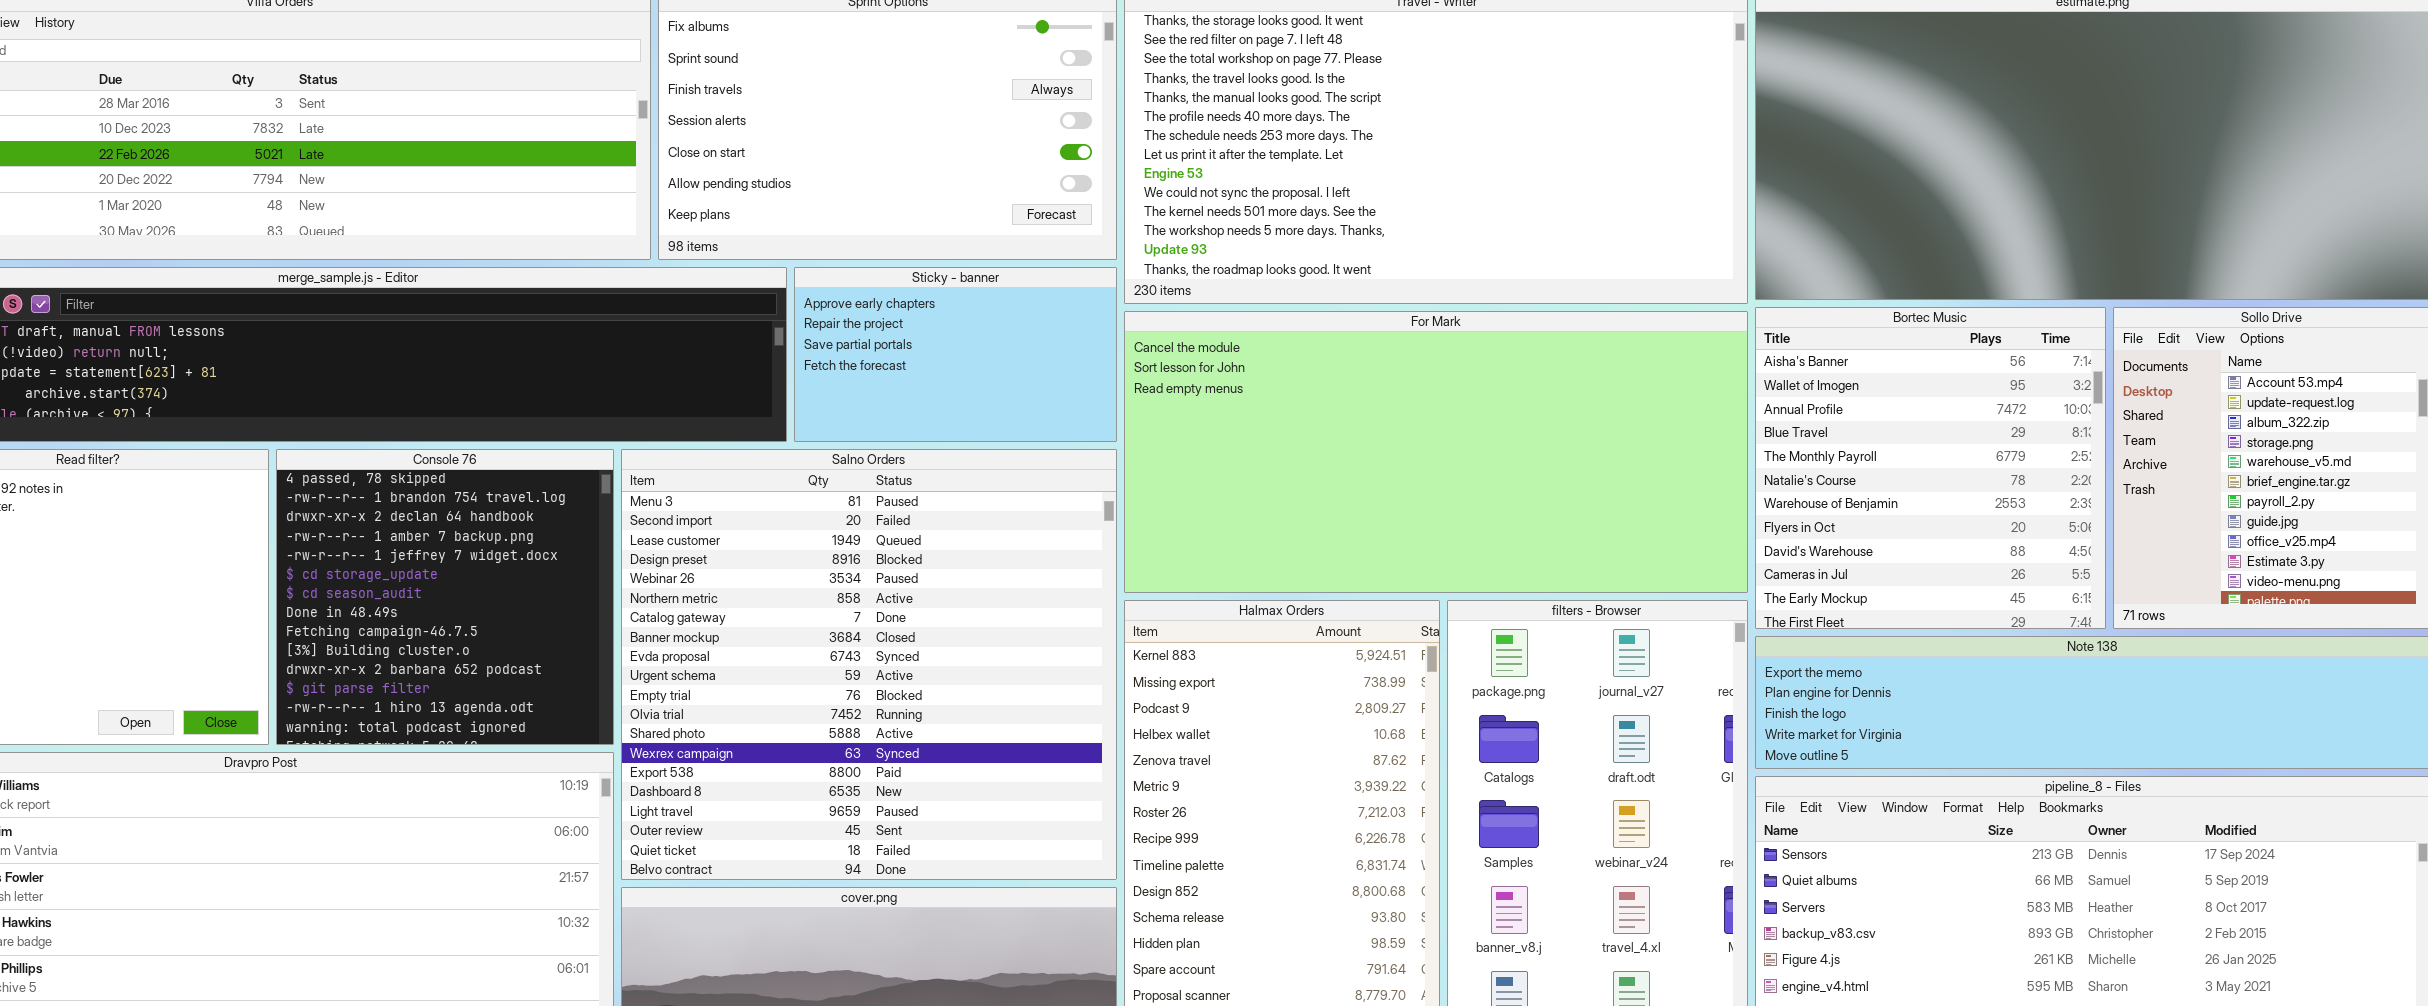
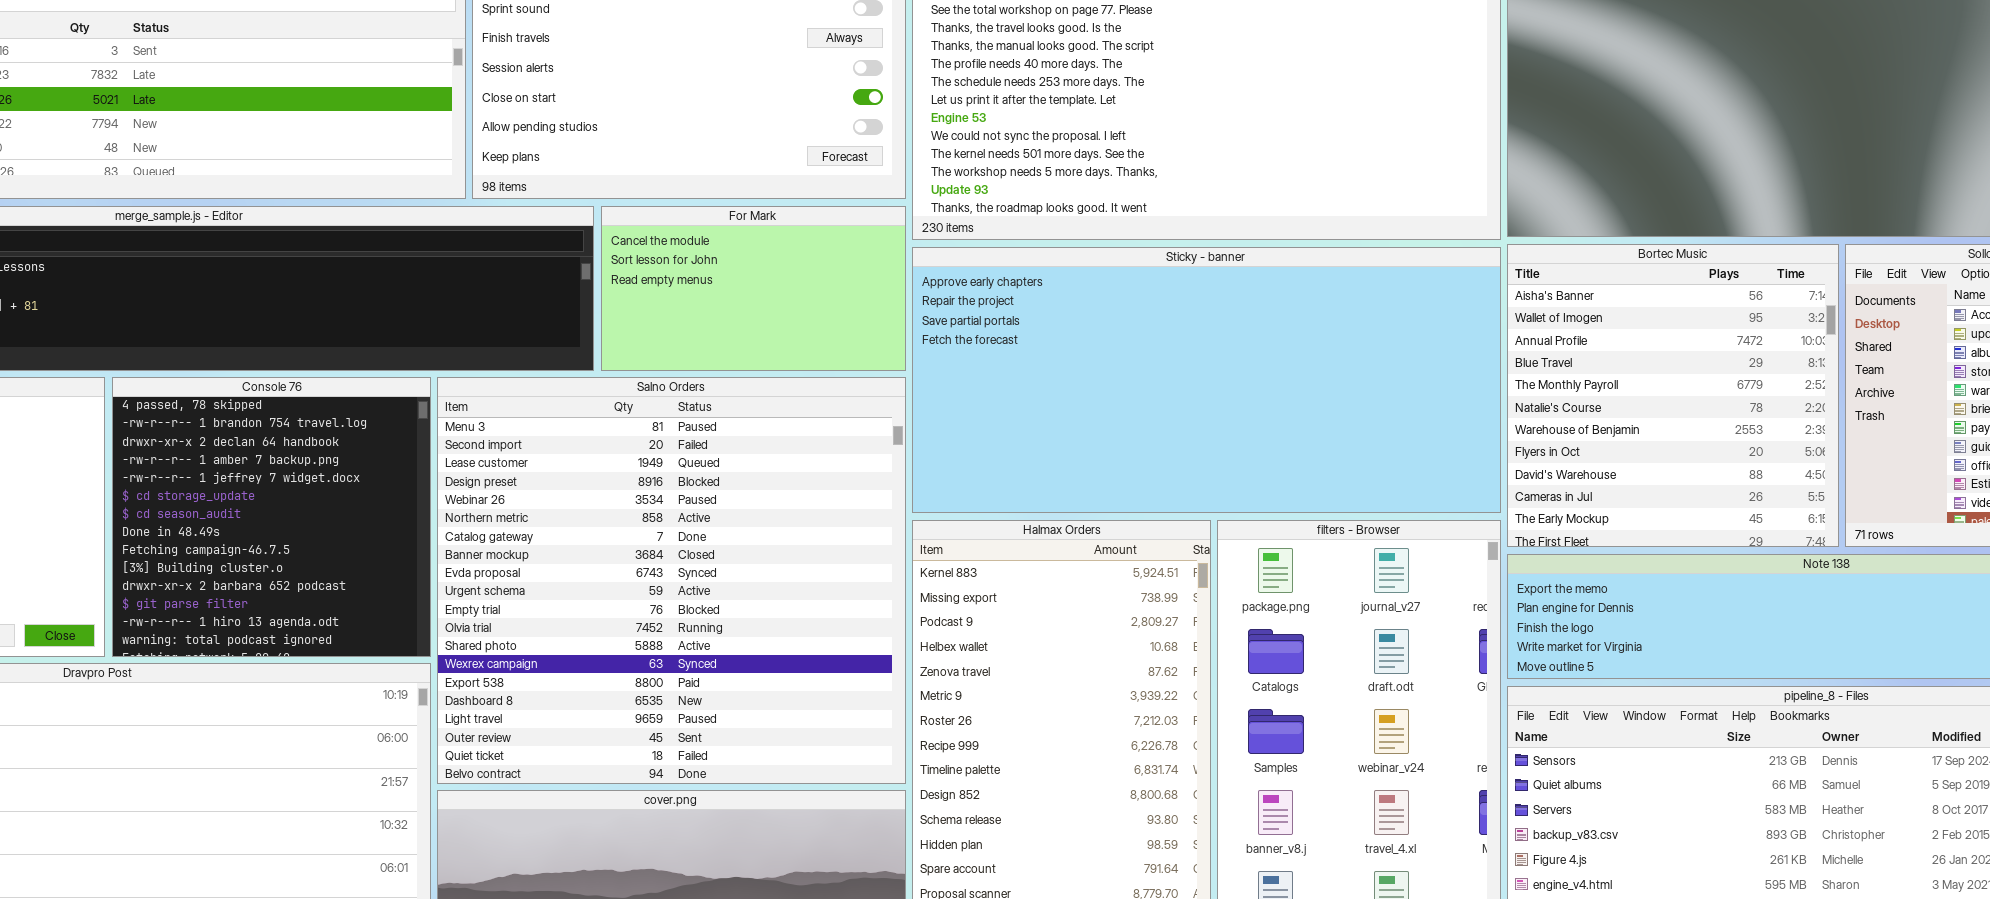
Sticky - banner: [794,267,1117,442] -> [912,247,1501,513], moved, resized
For Mark: [1124,311,1748,593] -> [601,206,906,371], moved, resized

